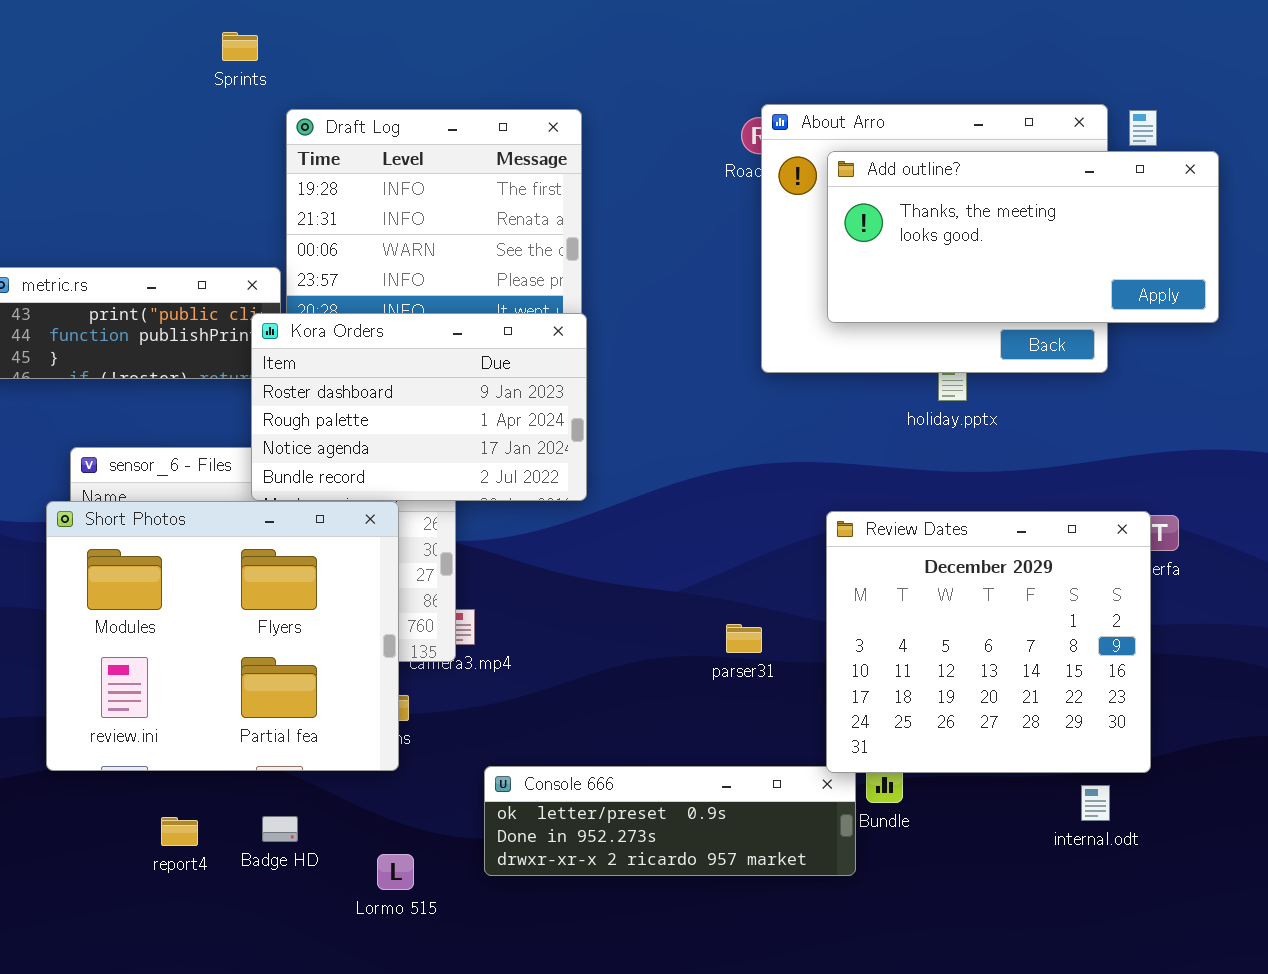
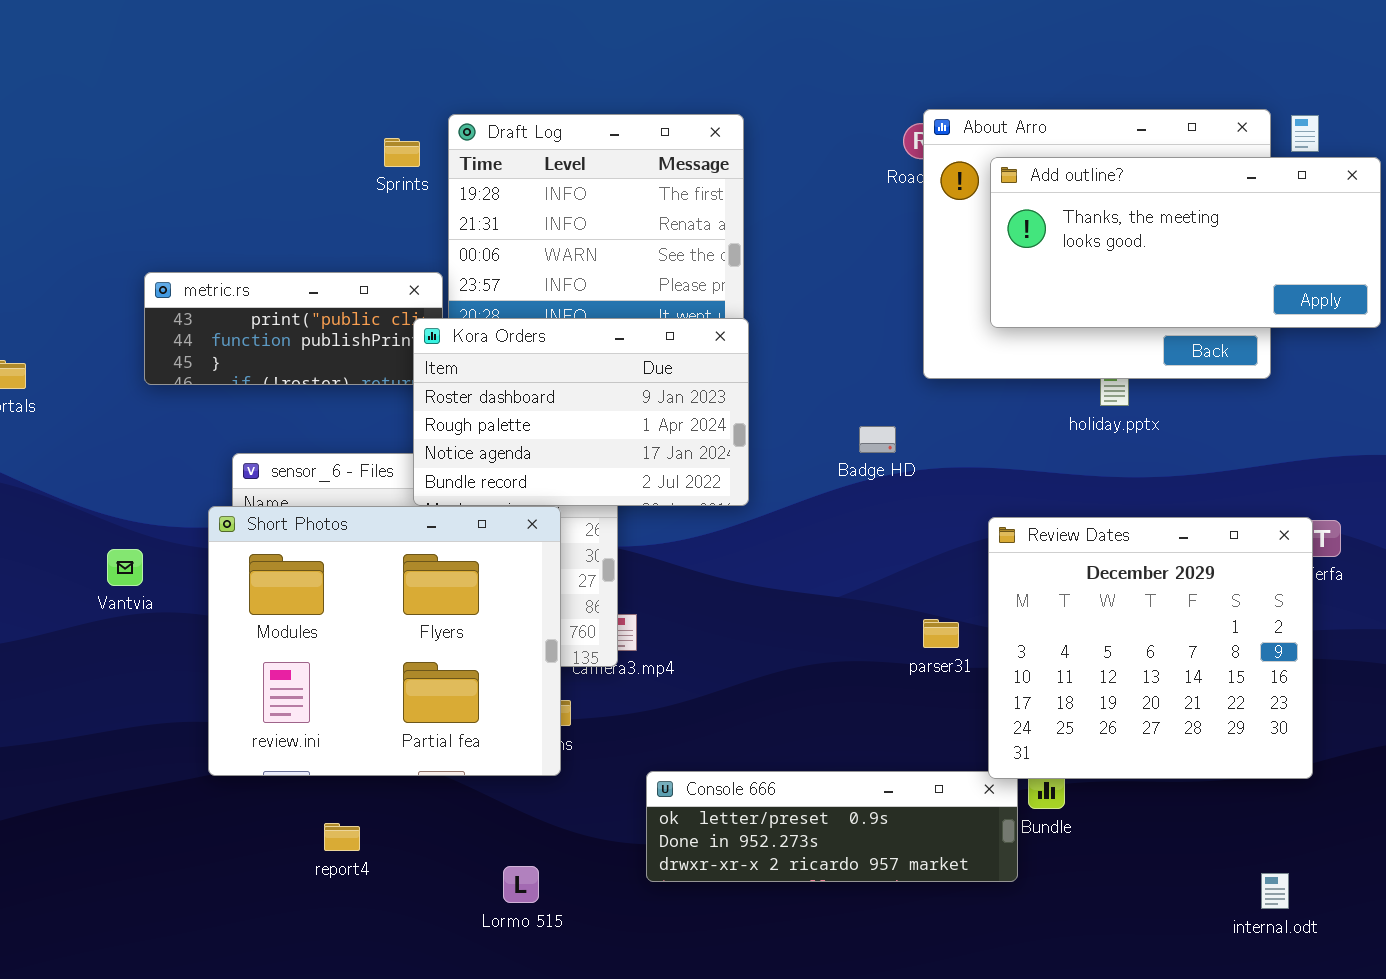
Sprints: [222,32,258,61] -> [384,138,420,167], moved
parser31: [726,624,762,653] -> [923,619,959,648], moved
internal.odt: [1081,785,1110,821] -> [1261,873,1289,909], moved
Badge HD: [262,816,298,842] -> [859,426,896,453], moved
Lormo 515: [377,854,414,890] -> [503,866,539,903], moved

